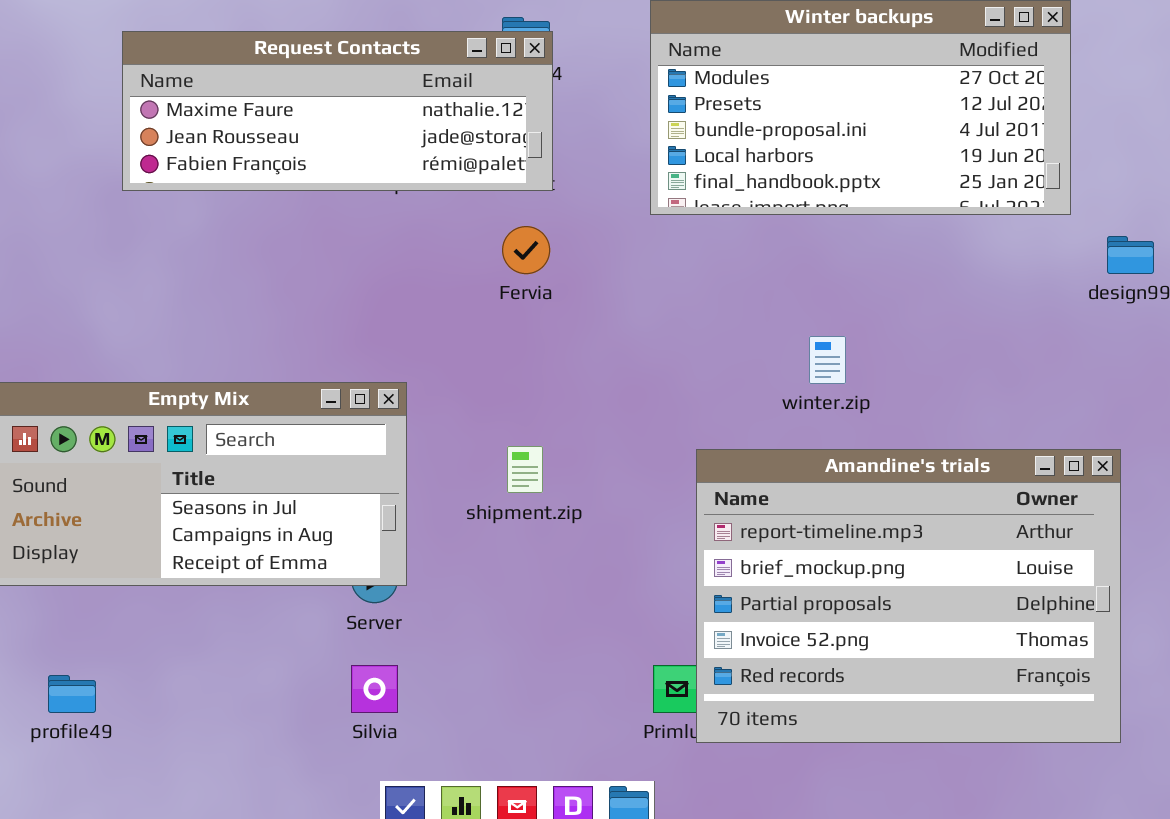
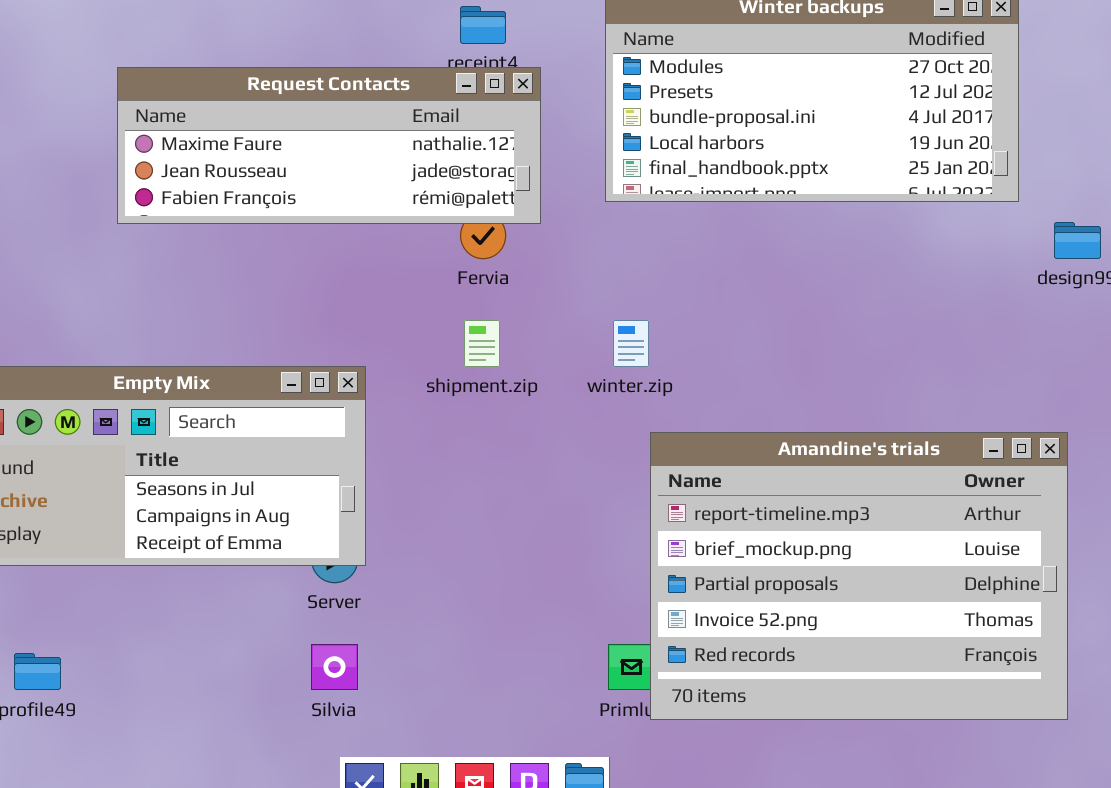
Request Contacts: [122,31,553,191] -> [117,67,541,224], moved
winter.zip: [809,336,846,384] -> [613,320,649,367], moved
shipment.zip: [507,446,543,493] -> [464,320,500,367], moved

